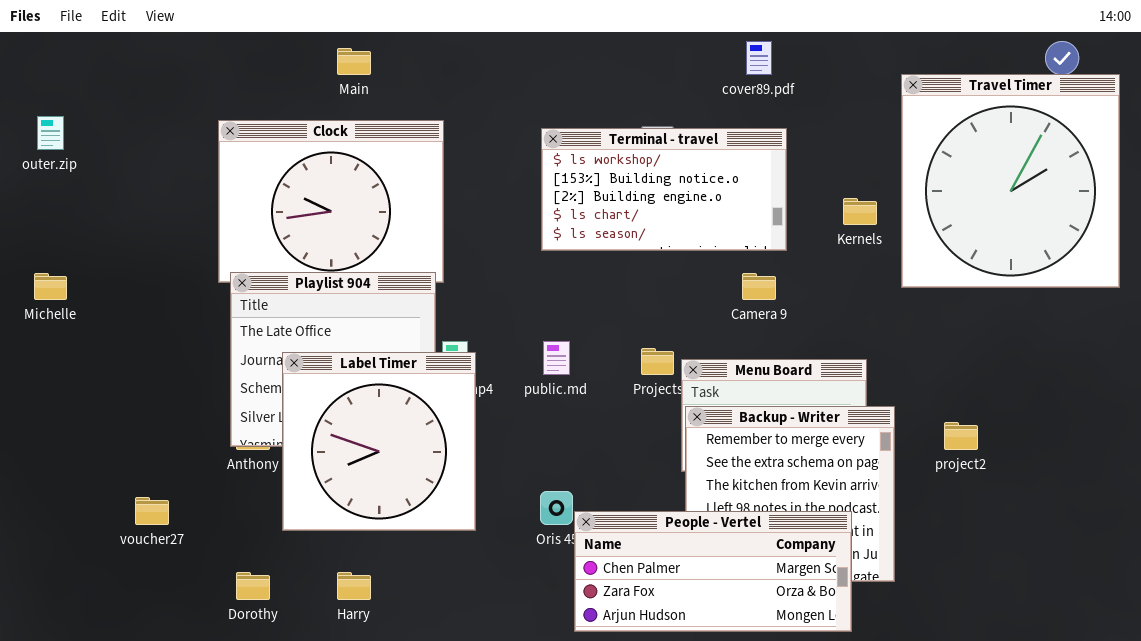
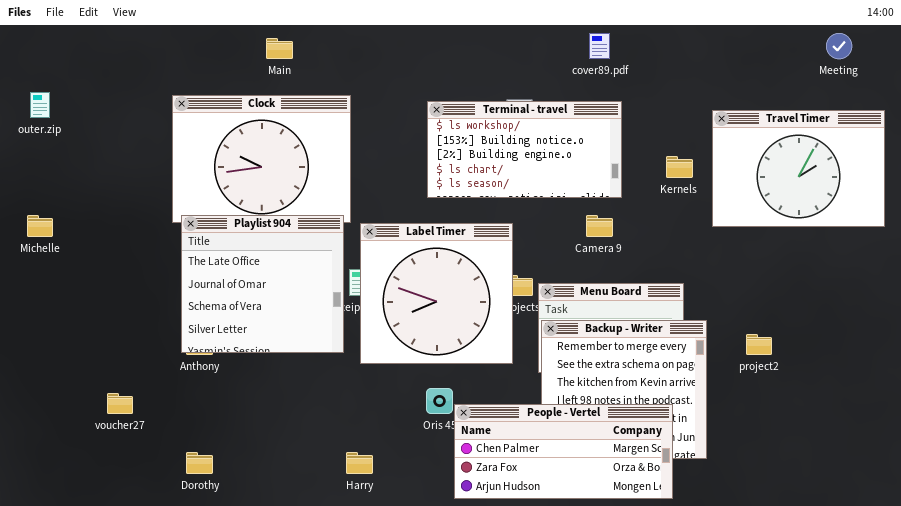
Travel Timer: [901,74,1120,288] -> [712,110,885,227], resized
Label Timer: [282,352,476,531] -> [360,223,513,364], moved
Harry: [337,572,371,600] -> [346,452,373,474], moved

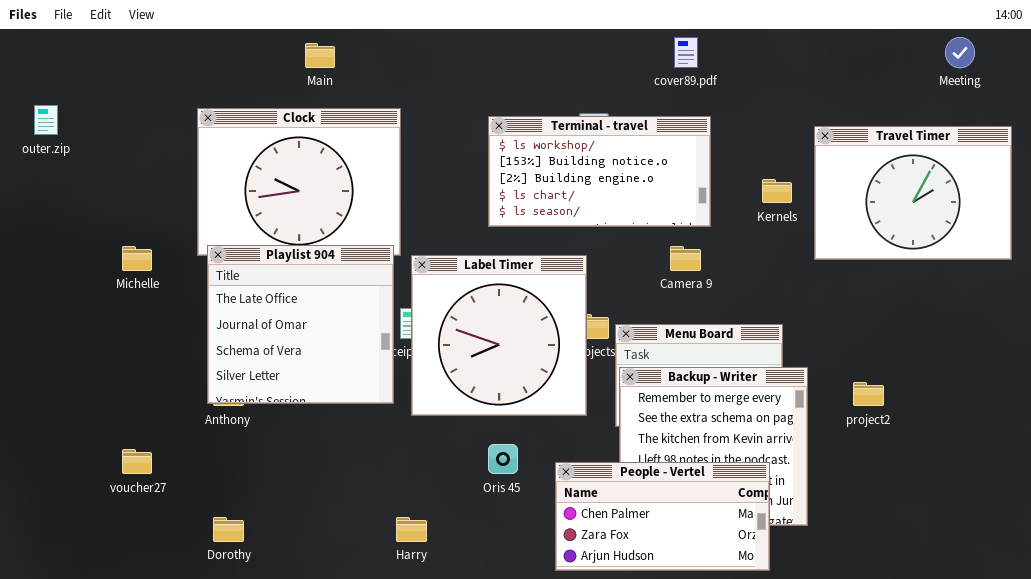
Michelle: [27,215,53,237] -> [122,246,152,271], moved
People - Vertel: [454,404,673,499] -> [555,462,770,571], resized

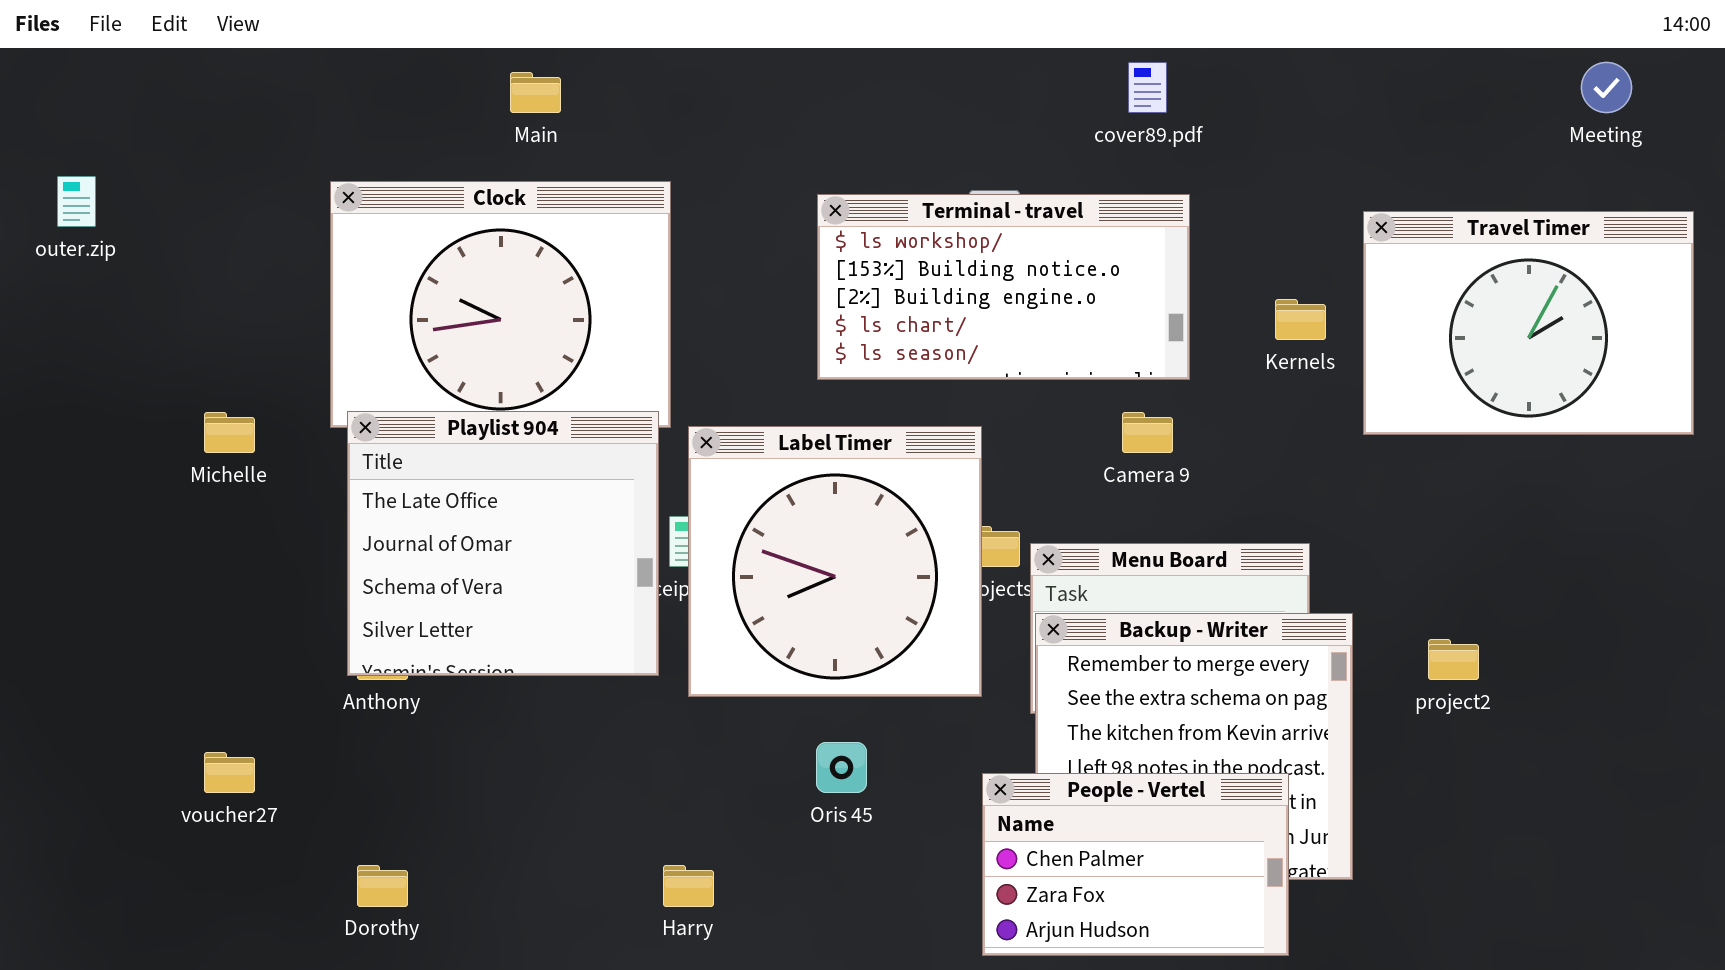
People - Vertel: [555,462,770,571] -> [982,773,1289,956], resized

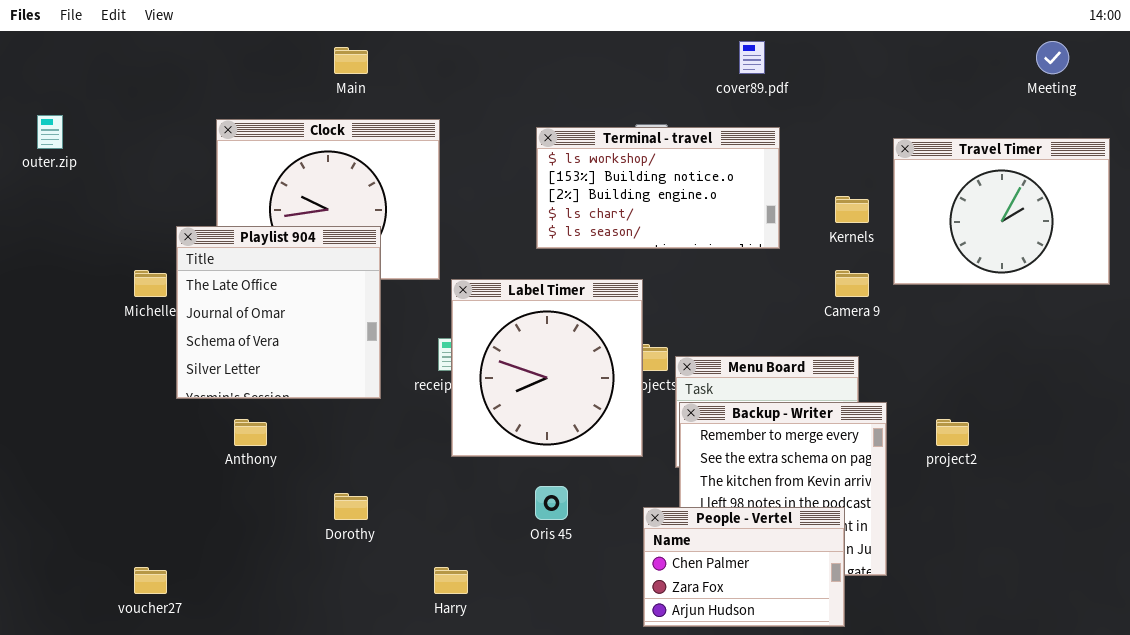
Playlist 904: [347,411,659,676] -> [176,226,381,399], moved
Camera 9: [1122,412,1173,453] -> [835,270,869,297], moved
voucher27: [204,752,255,793] -> [134,567,167,594], moved
Dorothy: [357,865,408,907] -> [334,493,368,520], moved

